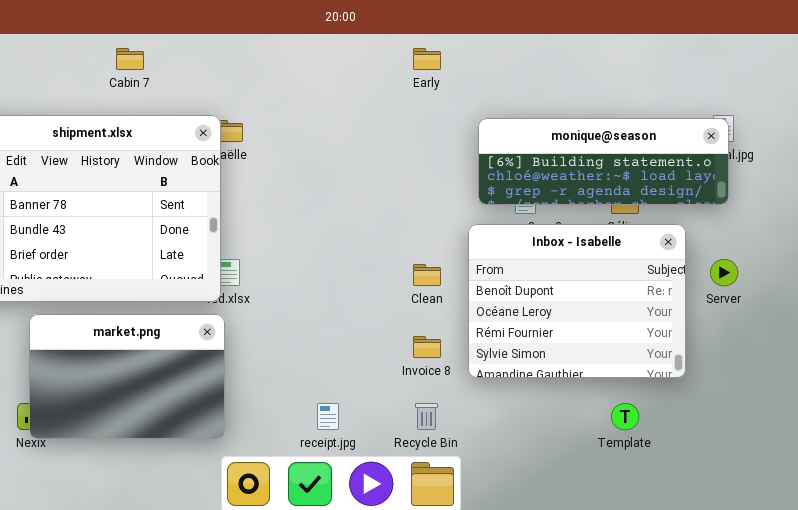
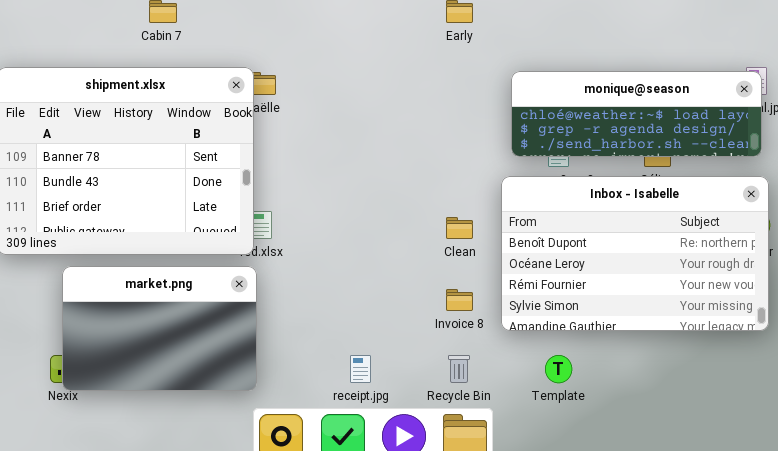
monique@season: [478,118,729,205] -> [511,71,762,157], scrolled down 1 row
Inbox - Isabelle: [468,224,686,378] -> [501,176,769,331], resized
Template: [611,403,639,430] -> [545,355,572,383], moved

